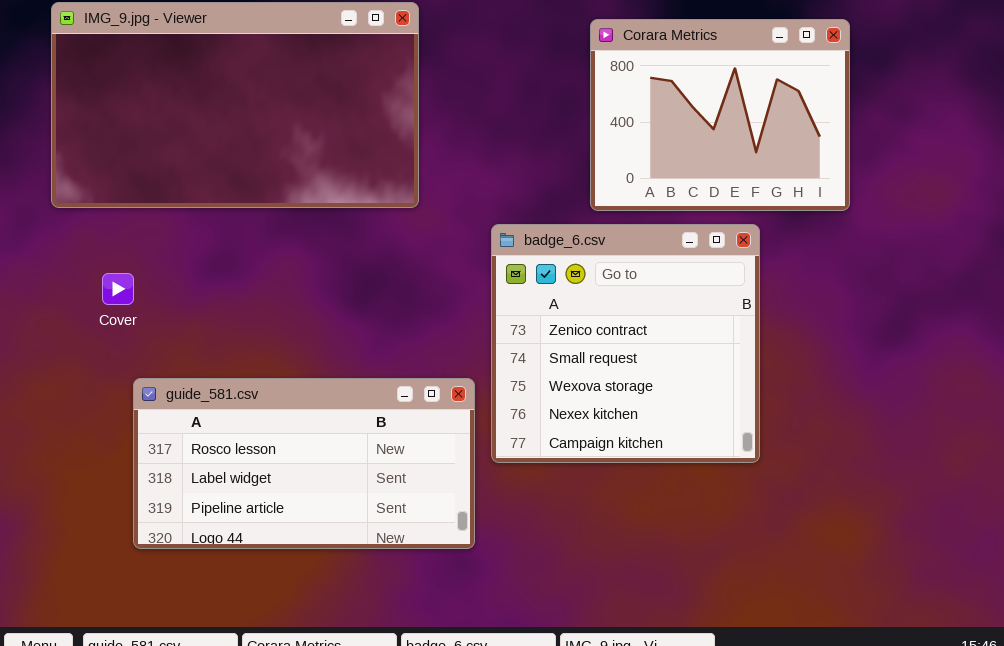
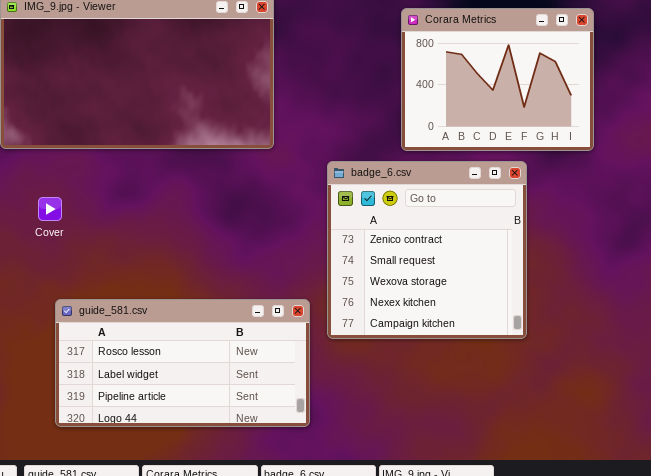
guide_581.csv: [133,378,475,549] -> [55,299,310,427], moved

